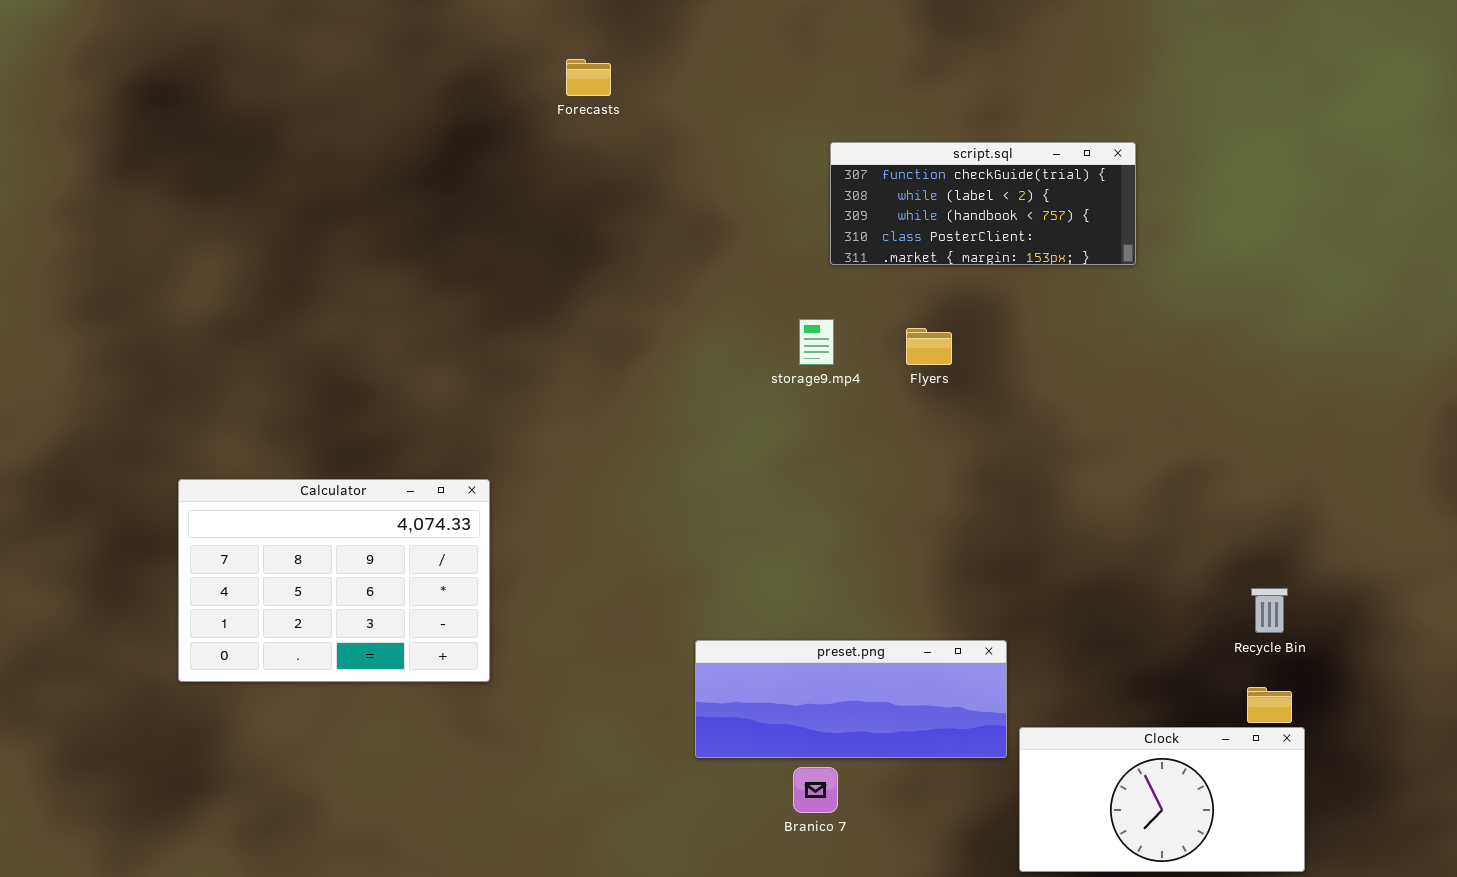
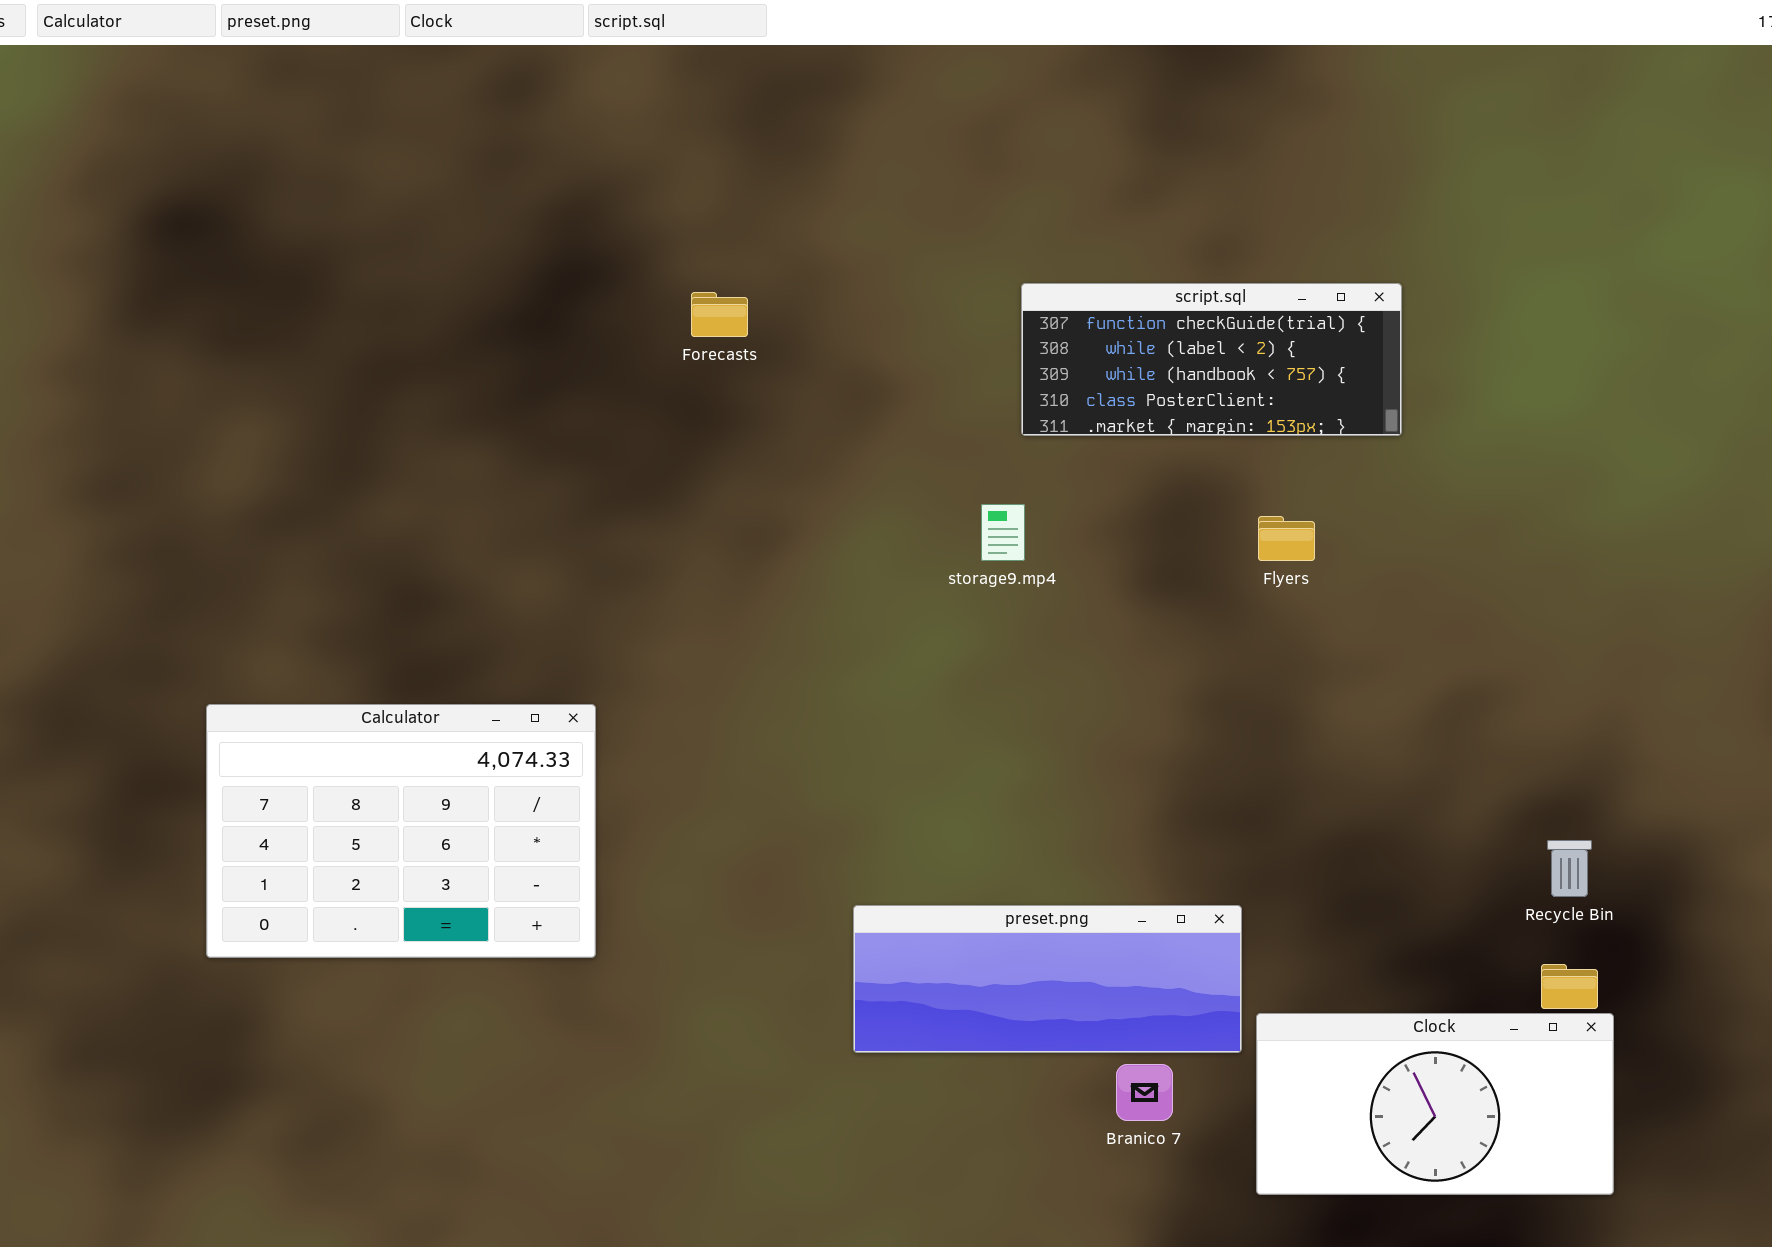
Forecasts: [566,59,611,96] -> [691,292,748,337], moved
Flyers: [906,328,952,365] -> [1258,516,1315,561], moved
Branico 7: [793,767,838,813] -> [1116,1064,1173,1121], moved

